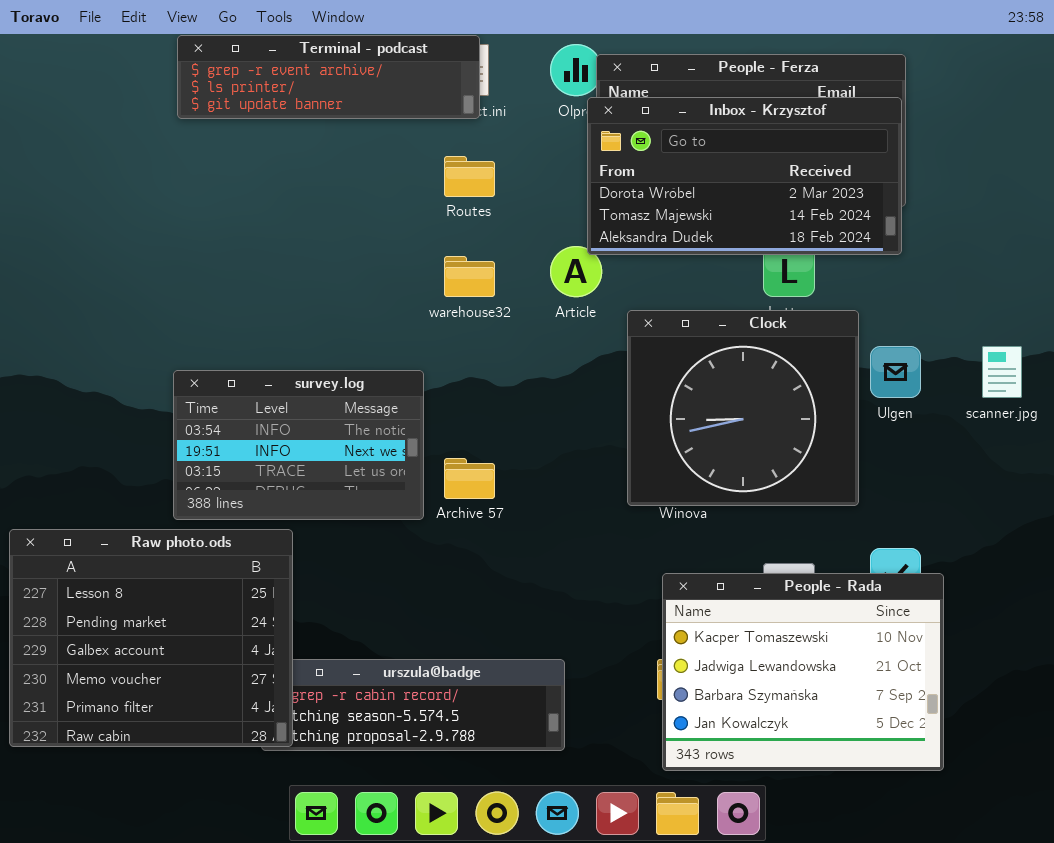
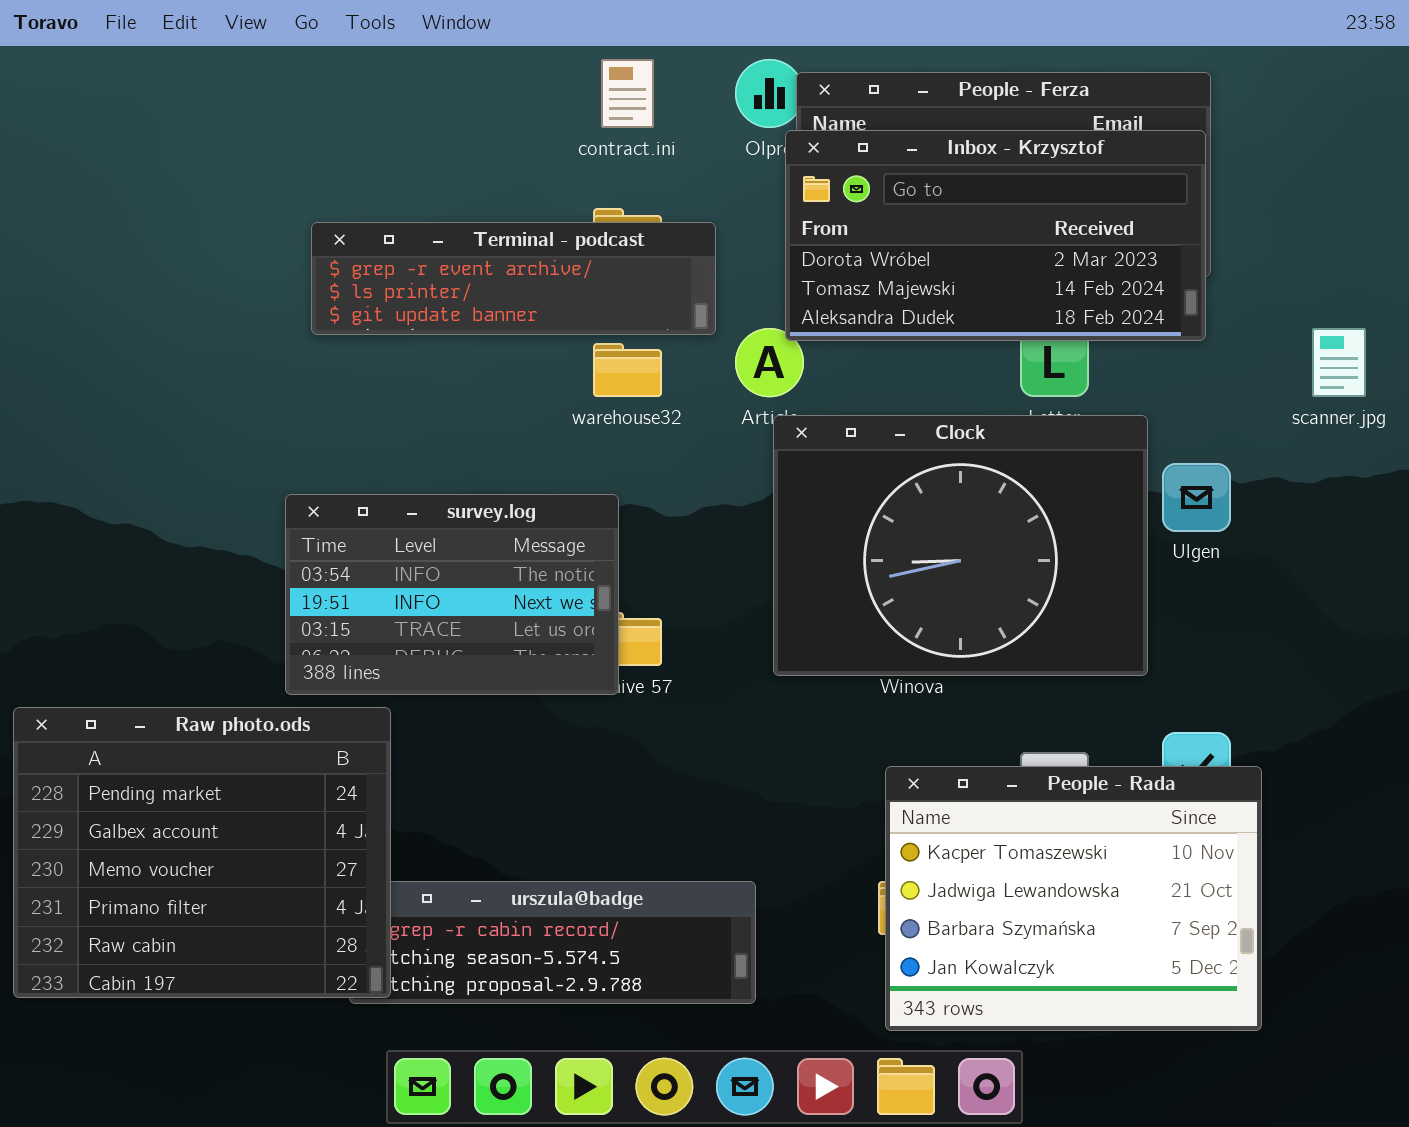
Terminal - podcast: [177,35,480,119] -> [311,222,716,335], moved
Clock: [627,310,859,506] -> [773,415,1148,676], resized
scanner.jpg: [982,346,1022,398] -> [1312,328,1366,397], moved
survey.log: [173,370,424,520] -> [285,494,619,695], moved
Raw photo.ods: [9,529,293,747] -> [13,707,391,998], scrolled down 1 row

